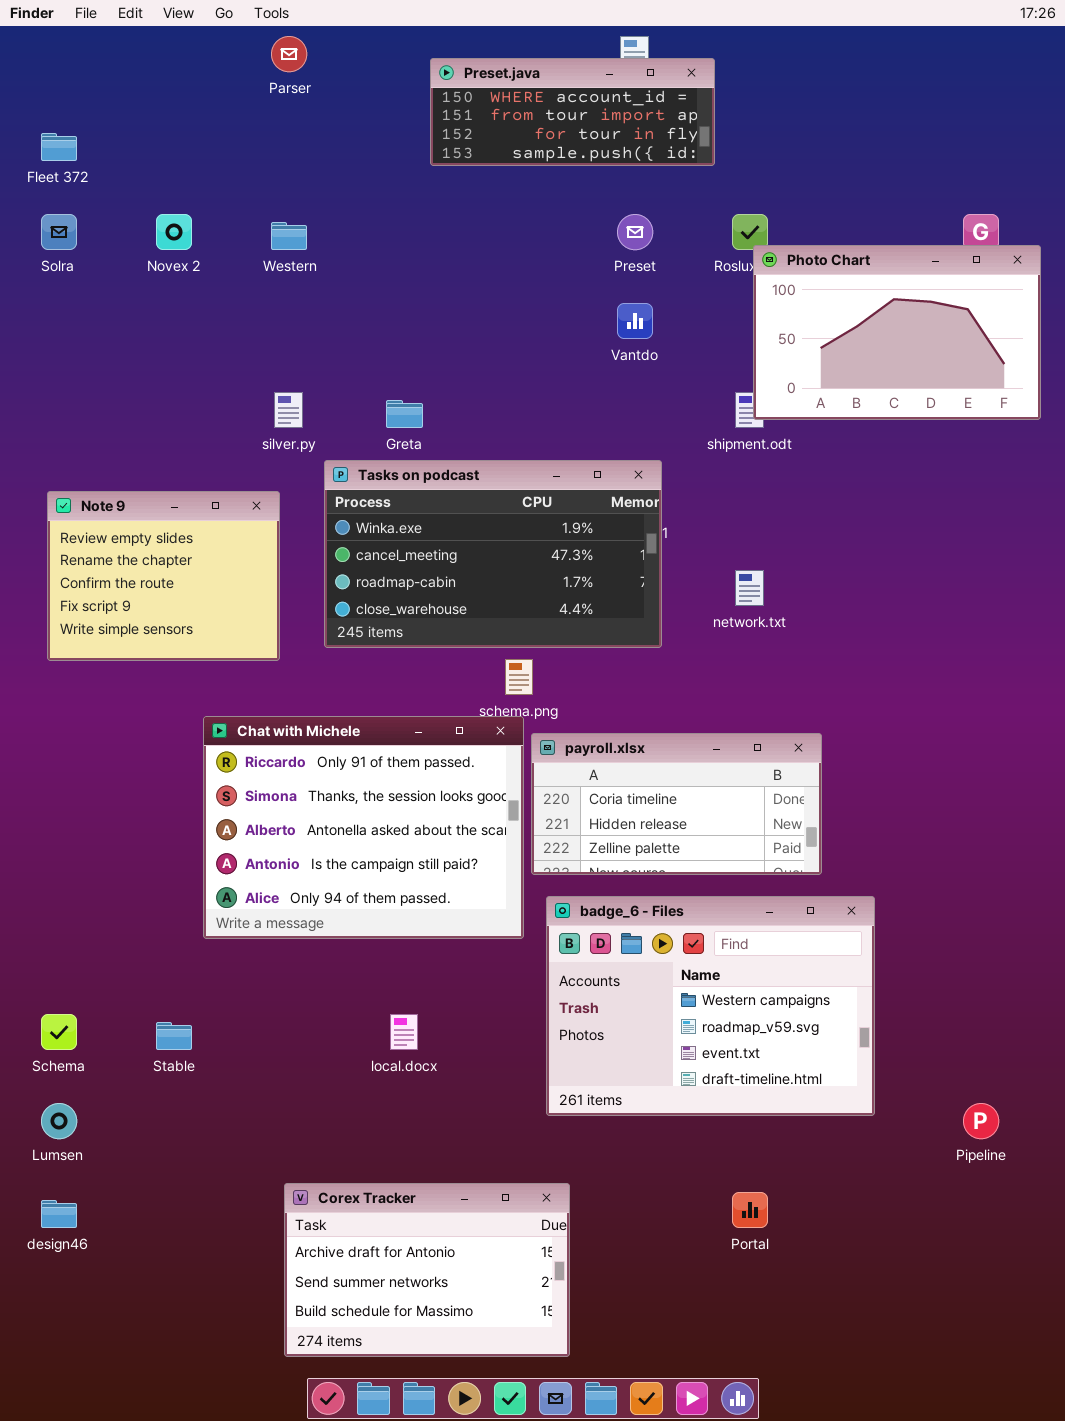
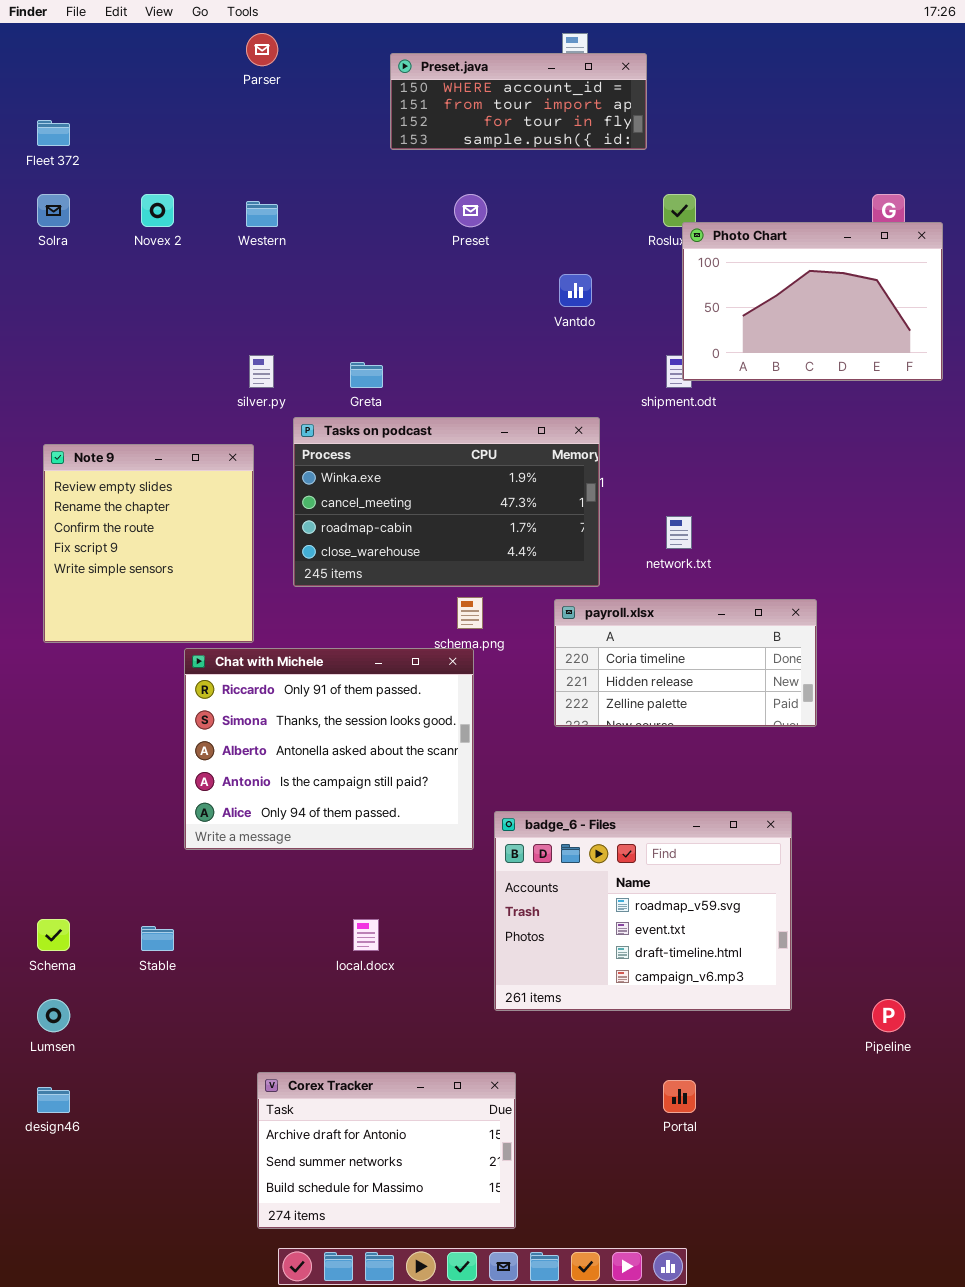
Preset: [617,214,653,250] -> [454,194,487,227], moved
Note 9: [47,491,280,661] -> [43,444,254,643], resized
payroll.xlsx: [531,733,822,875] -> [554,599,817,727], moved
badge_6 - Files: [546,896,875,1116] -> [494,811,792,1011], scrolled down 1 row

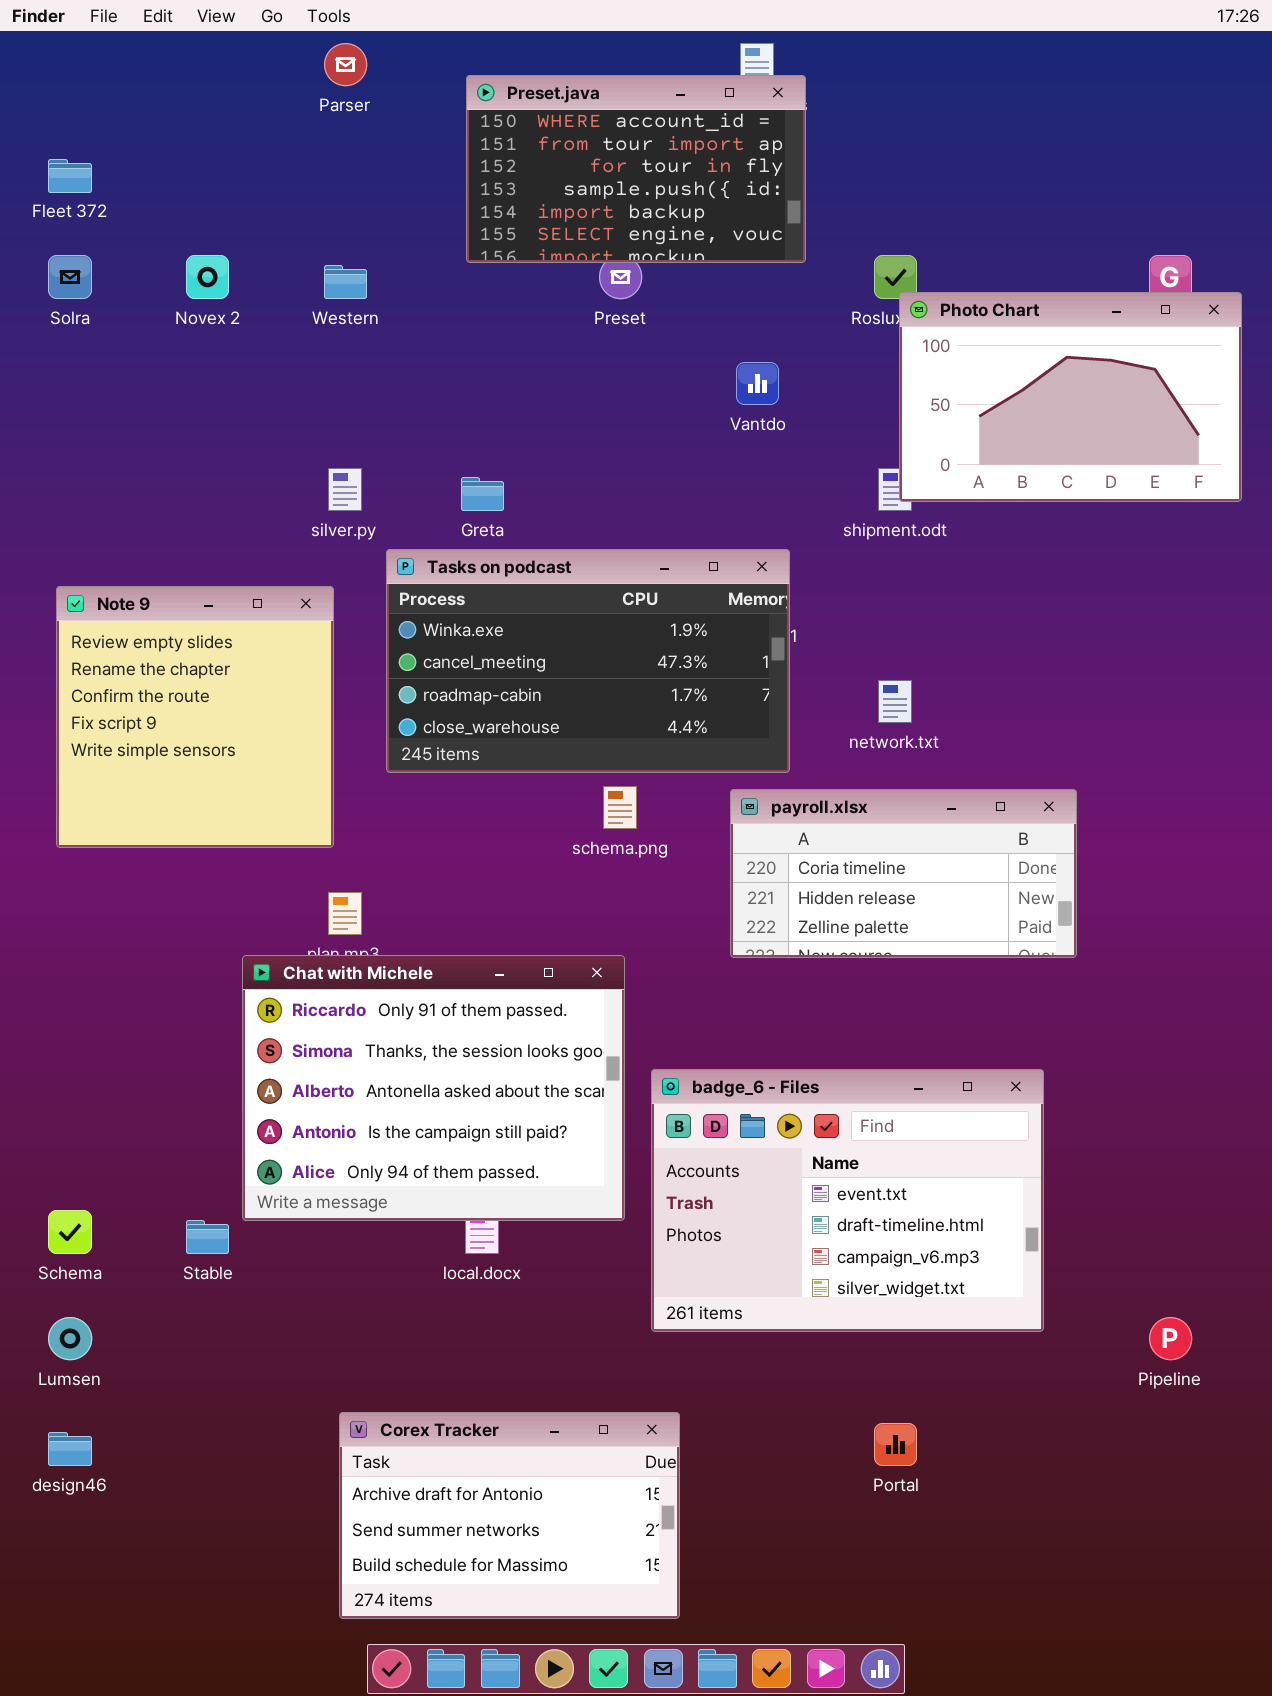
Preset.java: [390,53,647,150] -> [466,75,806,263], moved, resized
Chat with Michele: [184,648,474,850] -> [242,955,625,1221], moved
badge_6 - Files: [494,811,792,1011] -> [651,1069,1044,1332], scrolled down 1 row

